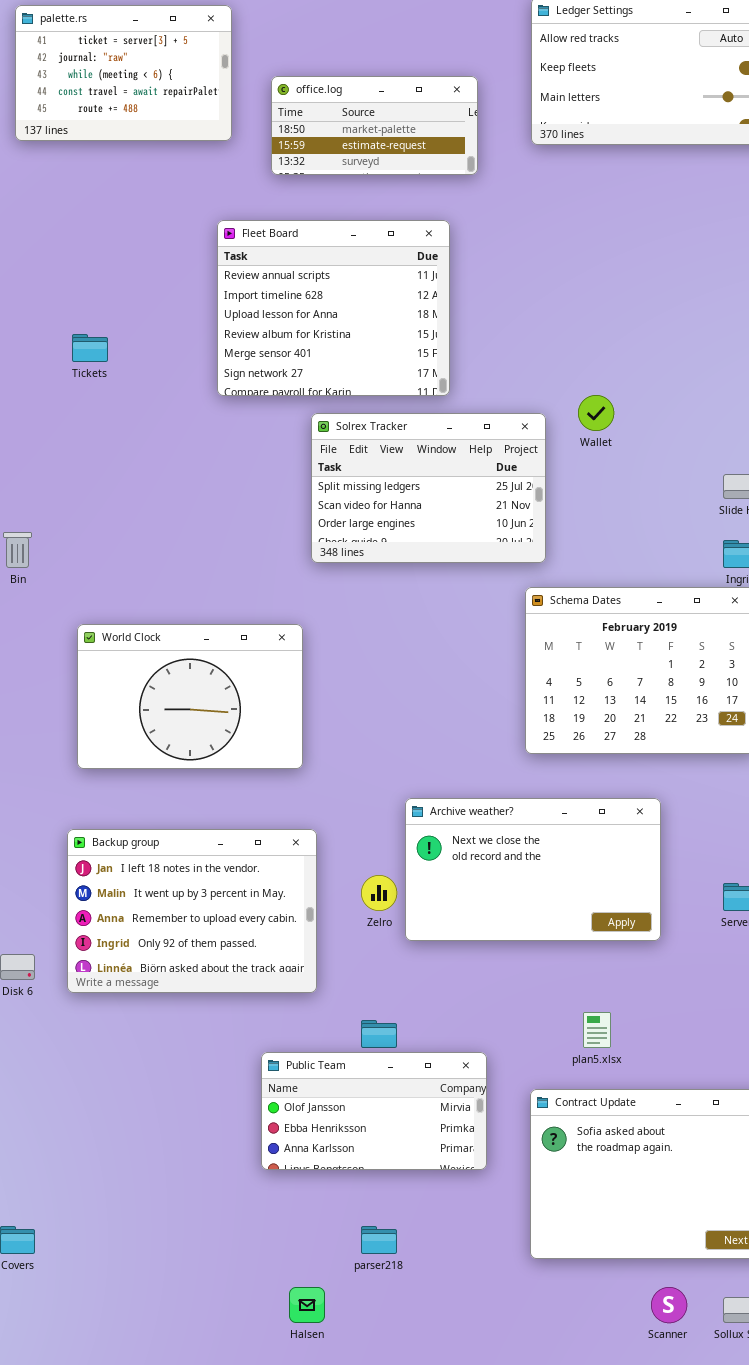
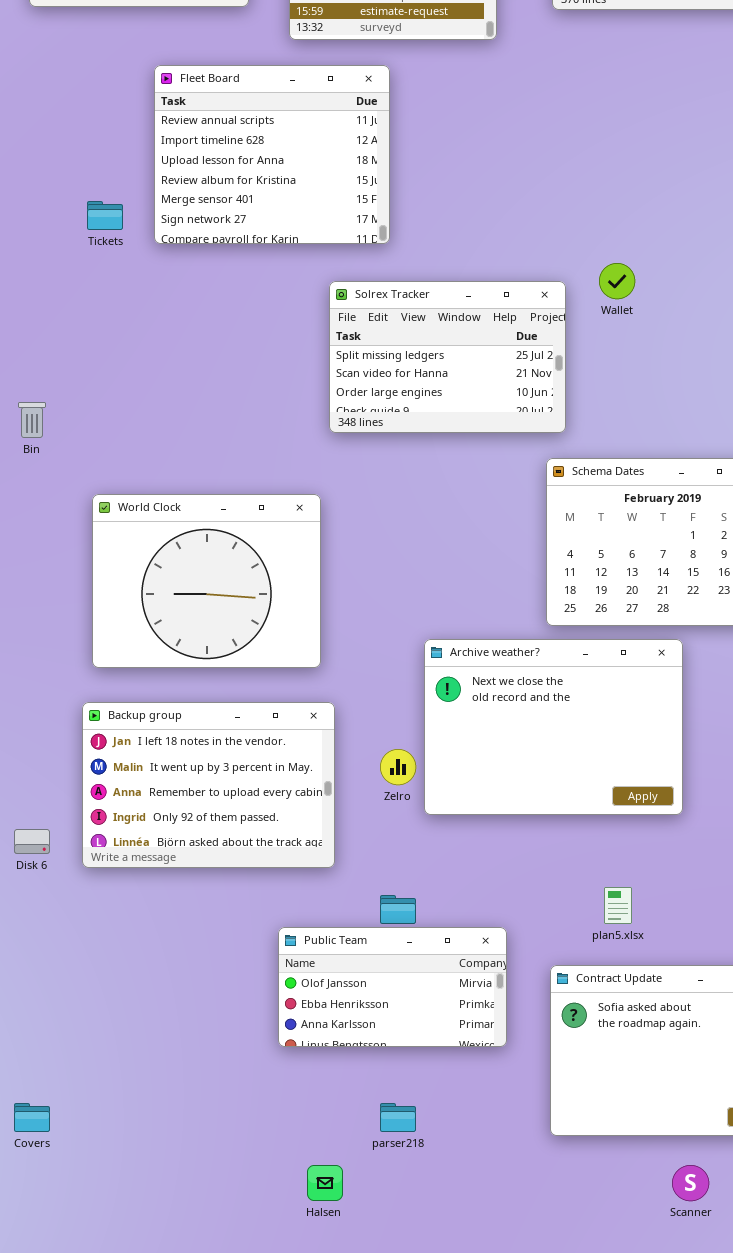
Fleet Board: [217,220,450,396] -> [154,65,390,244], moved
World Clock: [77,624,303,769] -> [92,494,321,668], resized
Archive weather?: [405,798,661,941] -> [424,639,683,815], resized

